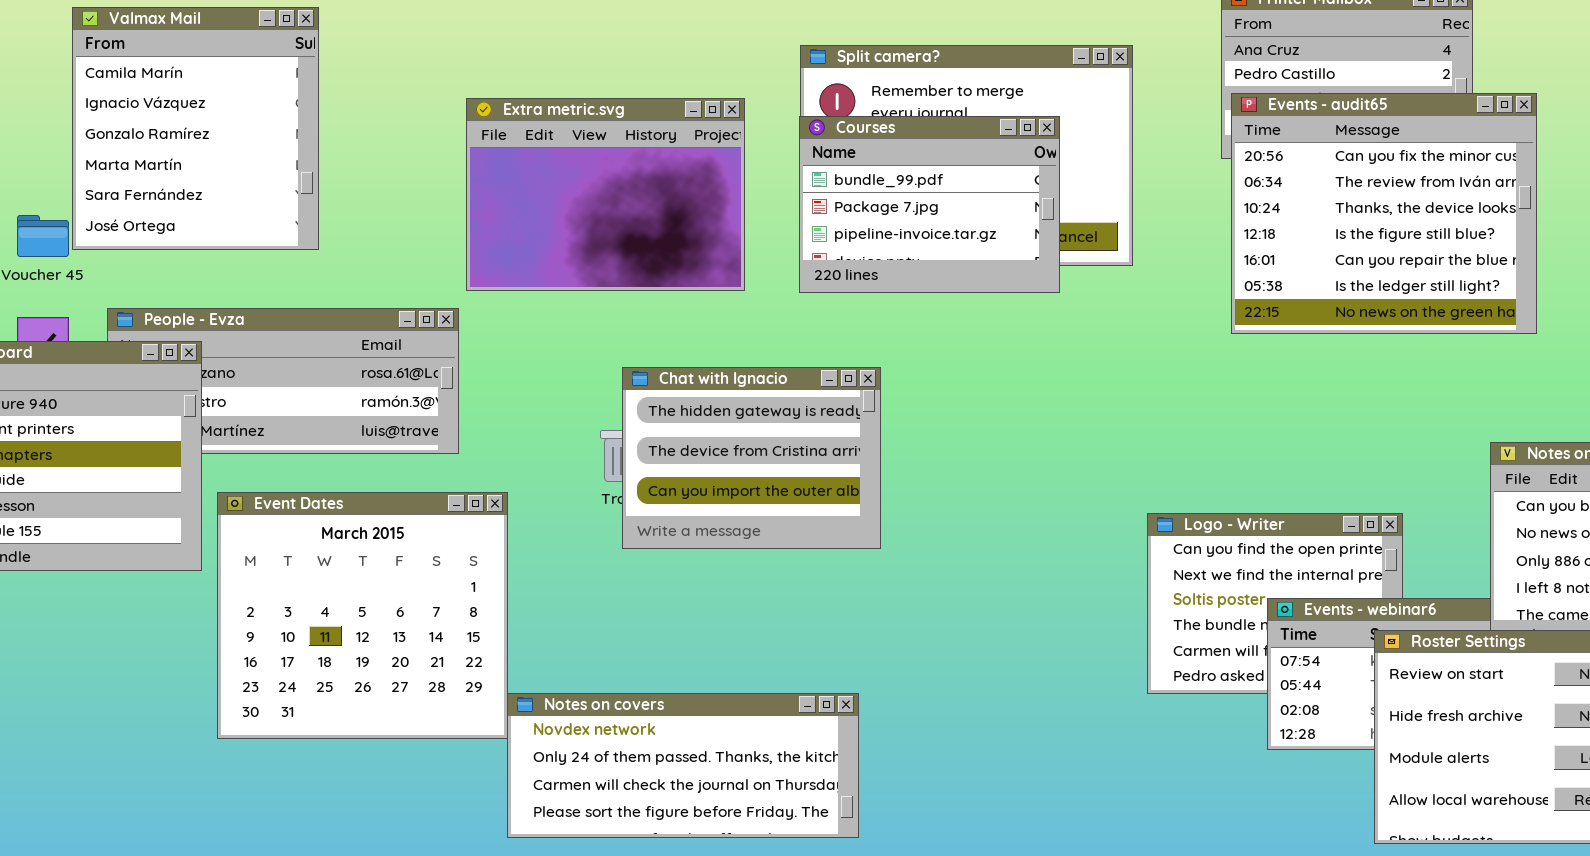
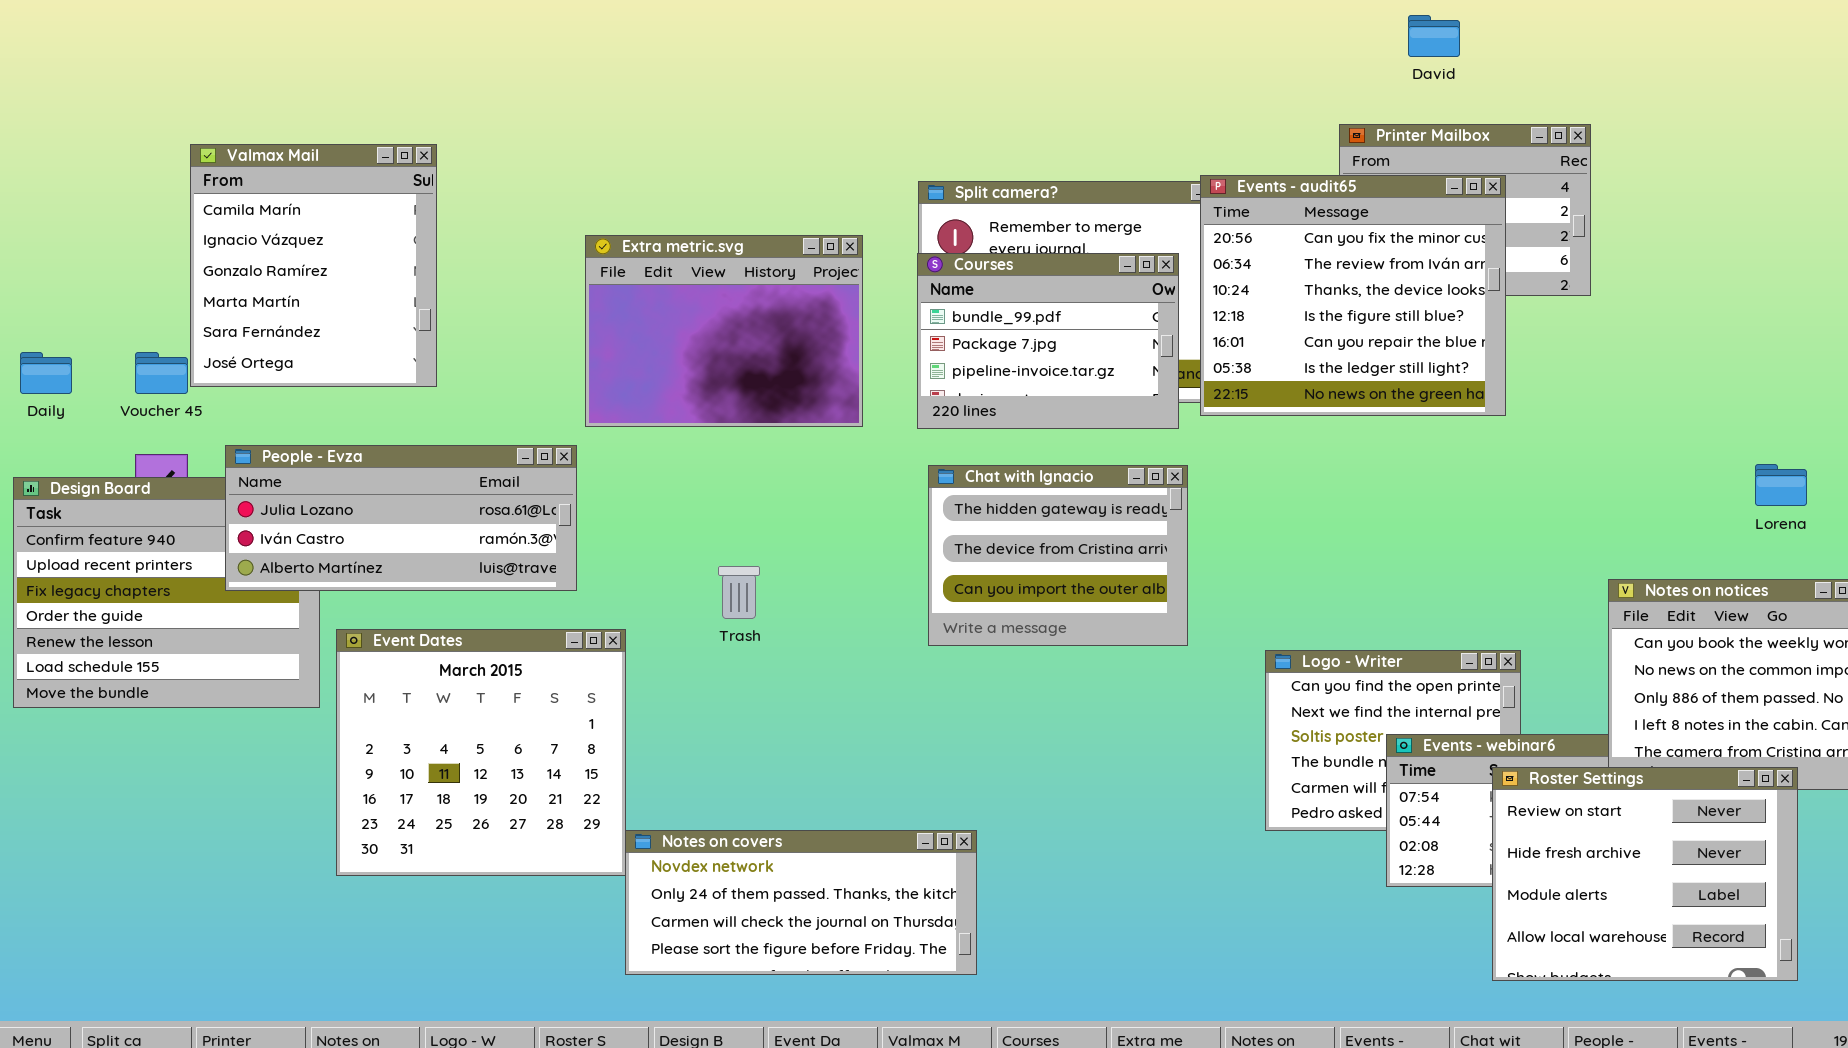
Events - audit65: [1231,93,1537,334] -> [1200,175,1506,416], moved
People - Evza: [107,308,459,454] -> [225,445,577,591], raised
Chat with Ignacio: [622,367,881,549] -> [928,465,1188,646], moved

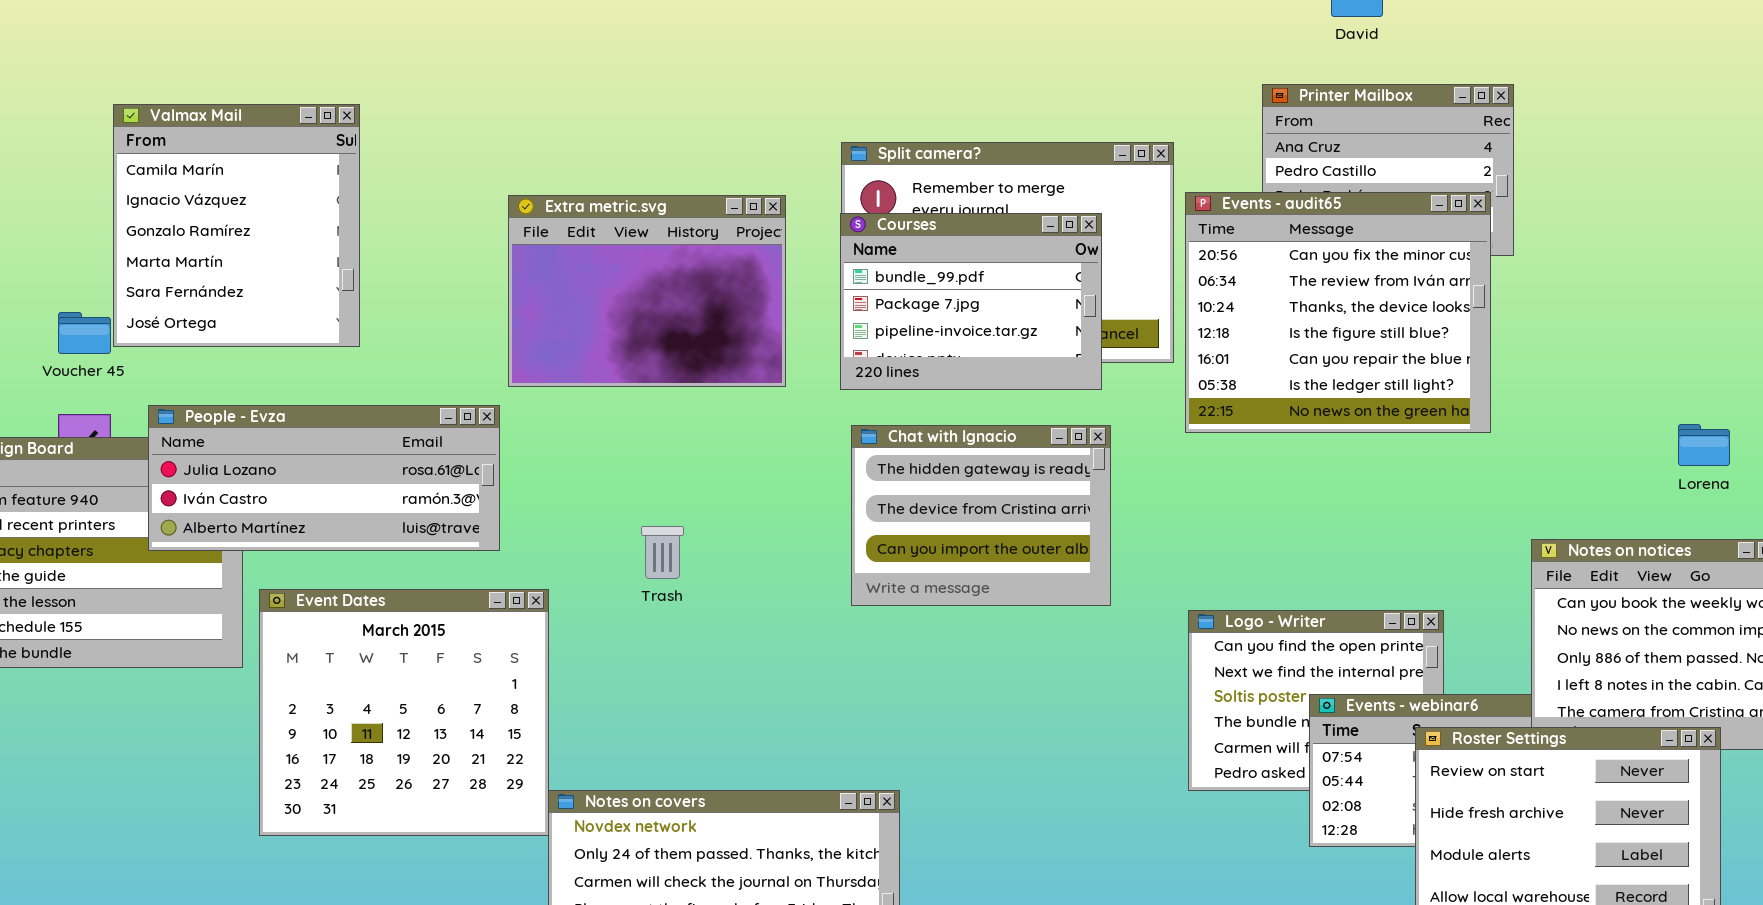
Events - audit65: [1200,175,1506,416] -> [1185,192,1491,433], moved

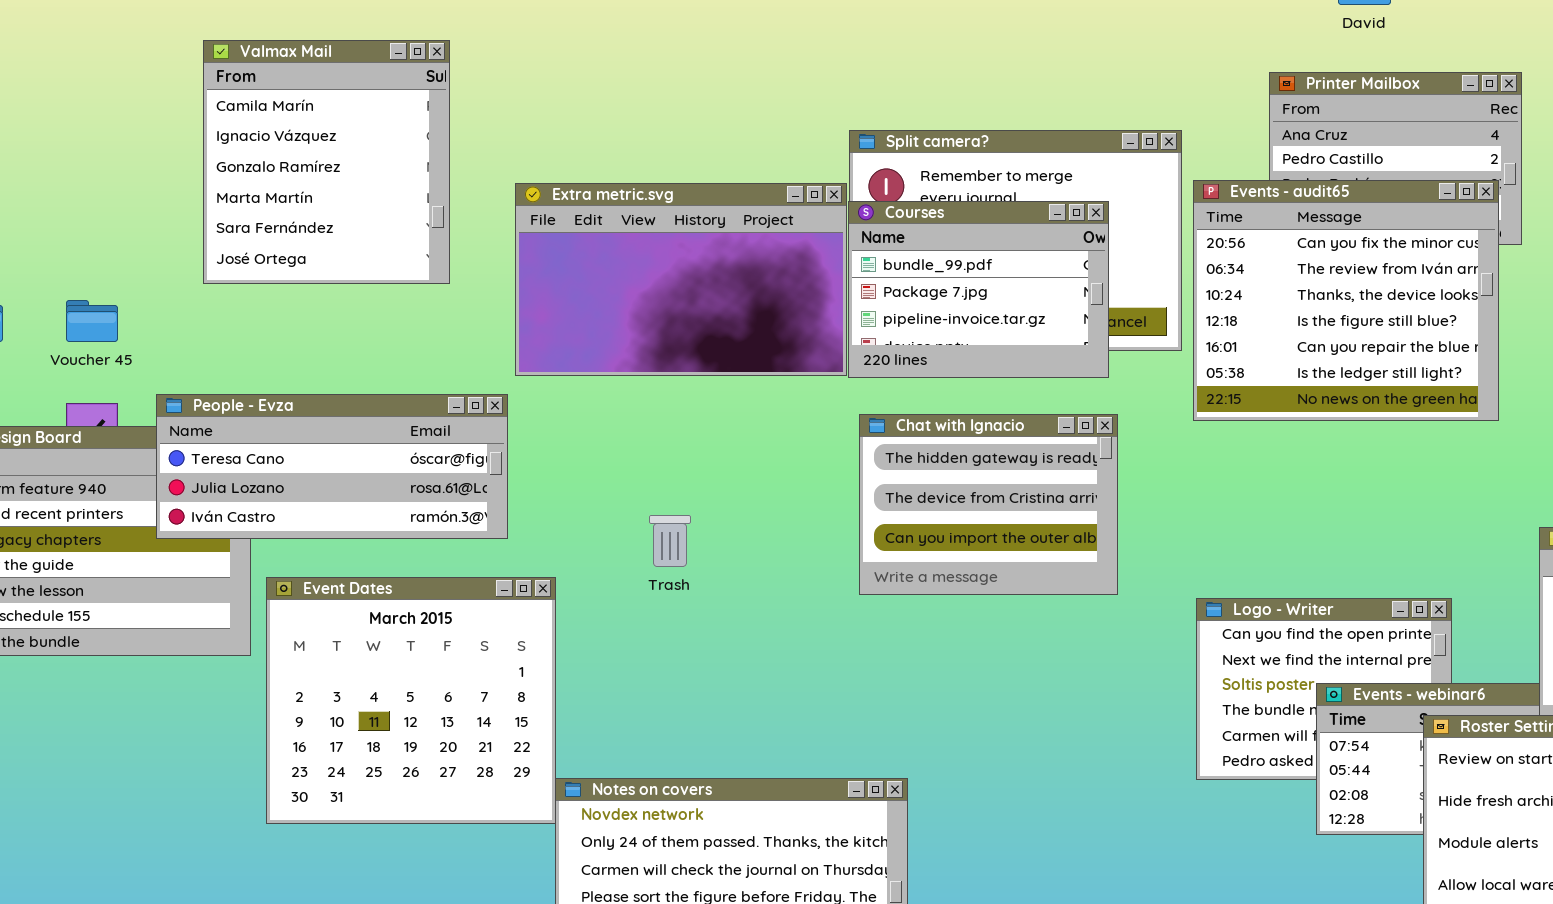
Valmax Mail: [113,104,360,347] -> [203,40,450,284], moved
Extra metric.svg: [508,195,786,387] -> [515,183,847,376], resized
People - Evza: [148,405,500,551] -> [156,394,508,539], scrolled up 1 row

